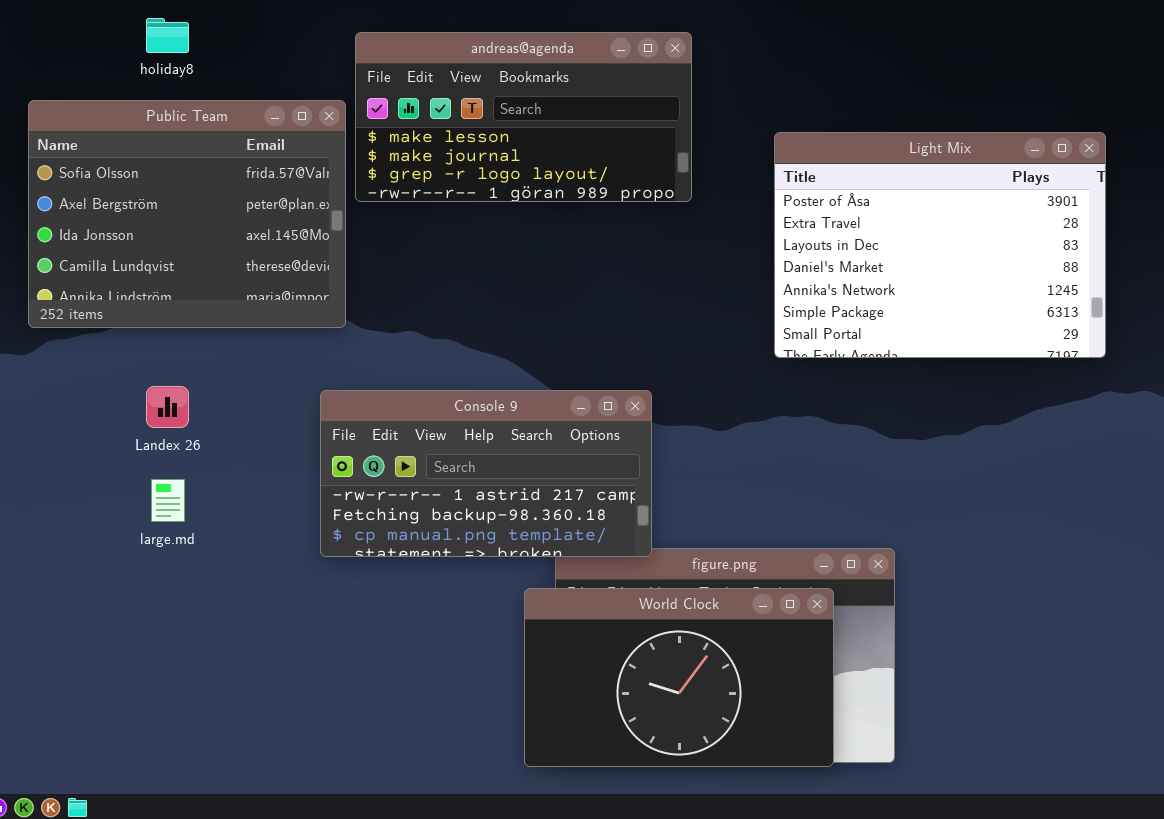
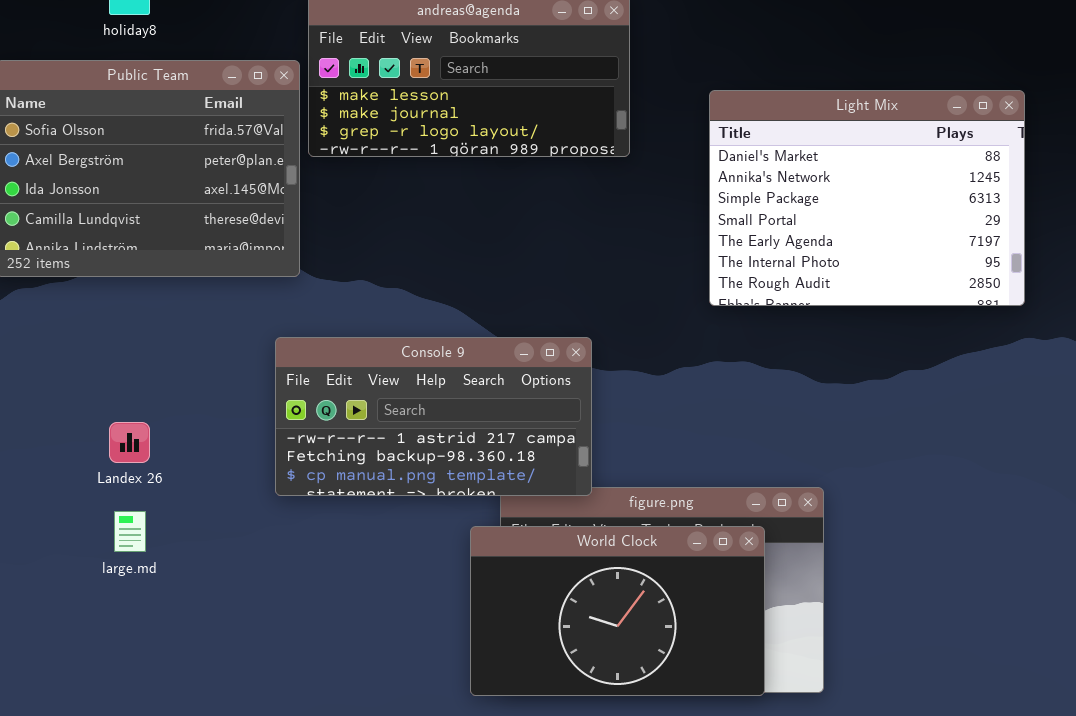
Light Mix: [774,132,1106,358] -> [709,90,1025,306], scrolled down 3 rows
Landex 26: [146,386,189,428] -> [109,422,150,463], moved
large.md: [151,479,185,522] -> [114,511,146,552], moved

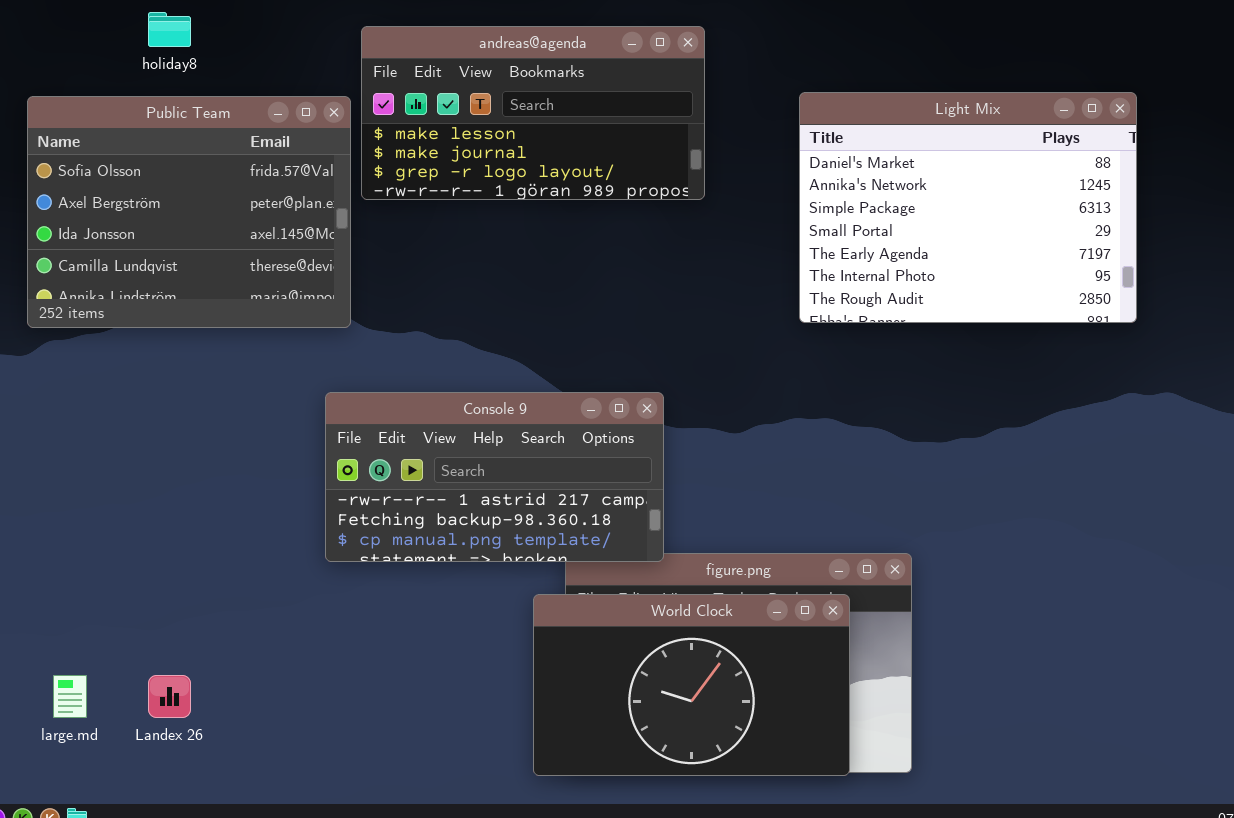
Light Mix: [709,90,1025,306] -> [799,92,1137,323], moved
Landex 26: [109,422,150,463] -> [148,675,191,718], moved
large.md: [114,511,146,552] -> [53,675,87,718], moved

